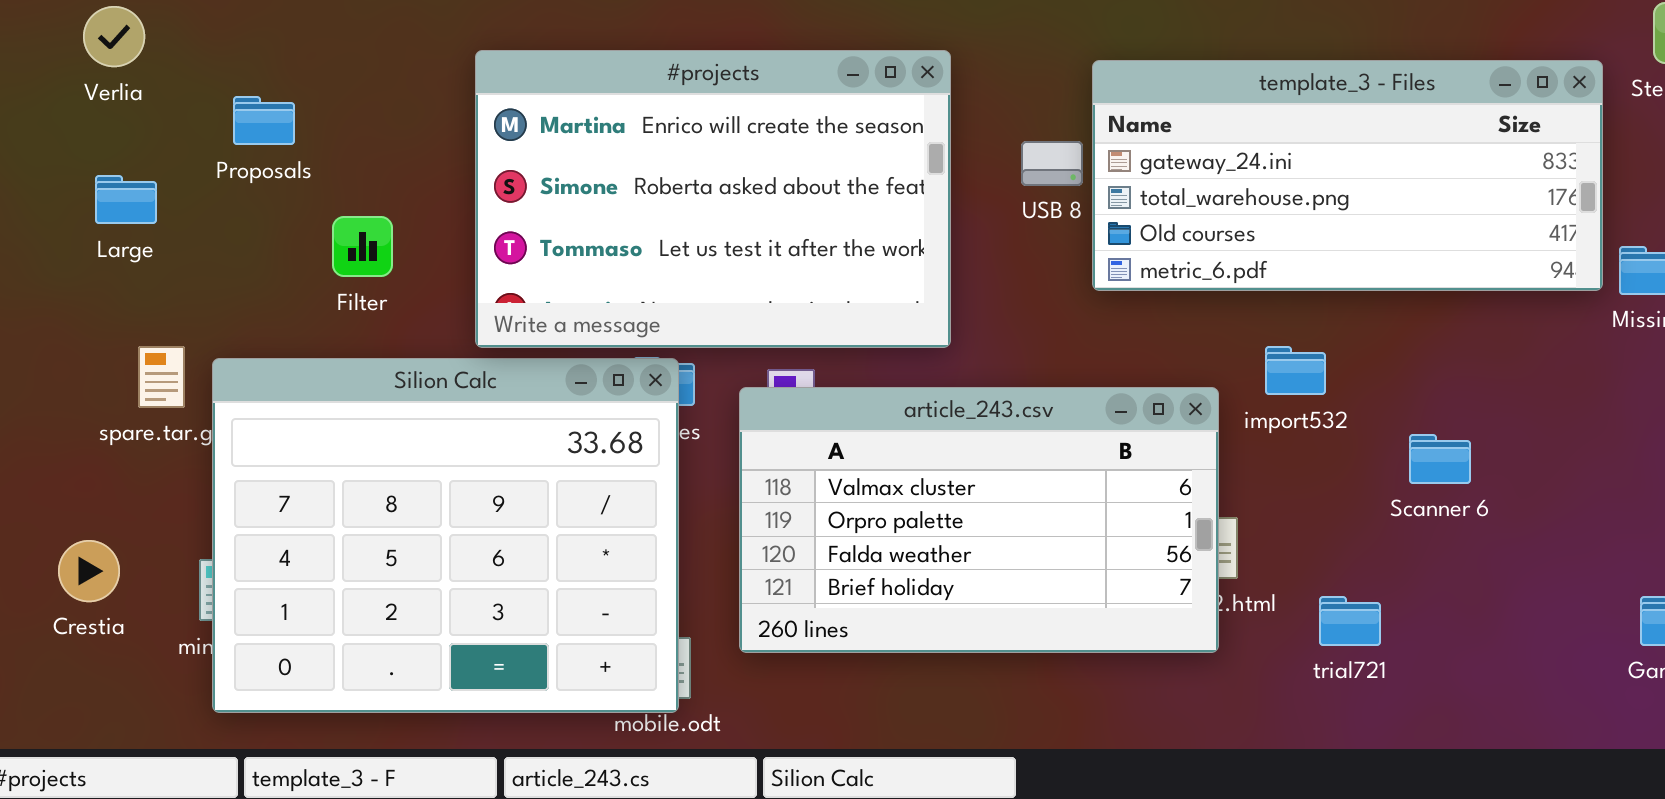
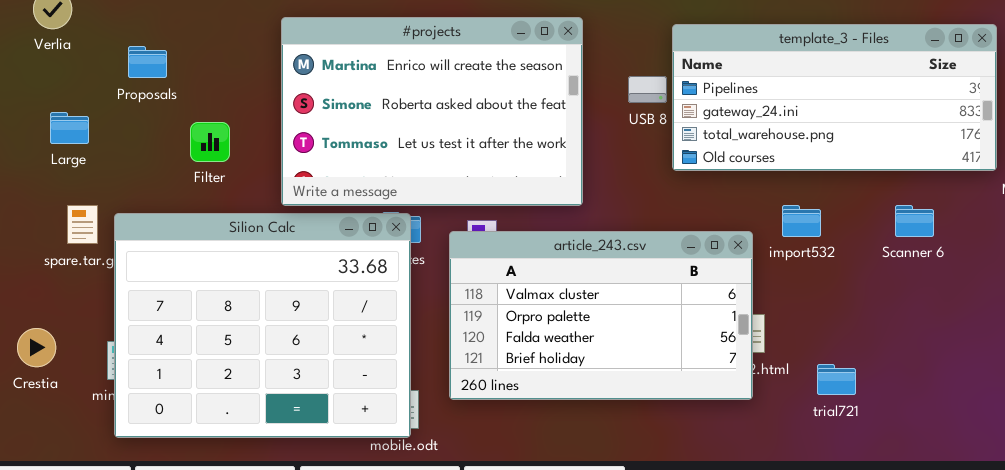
template_3 - Files: [1092,60,1603,291] -> [672,24,997,171], scrolled up 1 row
Large: [95,175,157,224] -> [50,112,89,144], moved
Scanner 6: [1409,434,1471,484] -> [895,205,934,237], moved

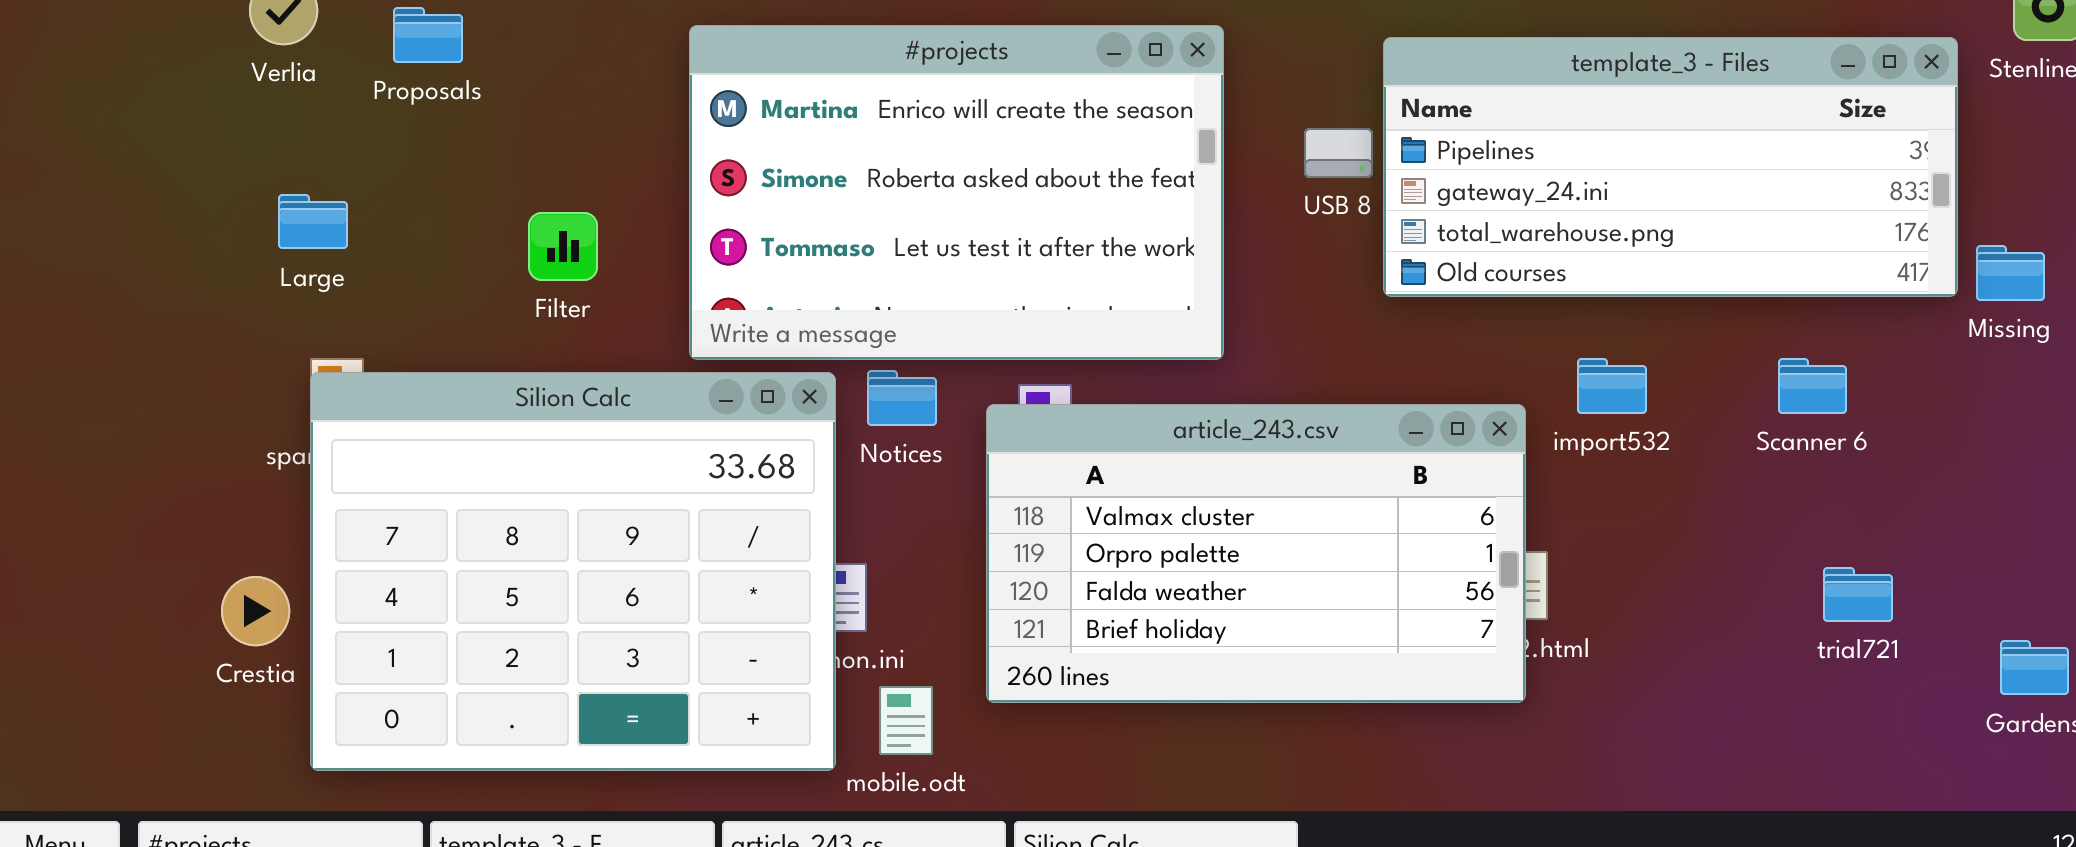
Proposals: [128,46,167,78] -> [393,7,463,63], moved
Silion Calc: [114,213,411,438] -> [310,372,836,771], moved
trial721: [817,364,856,395] -> [1823,567,1893,622], moved

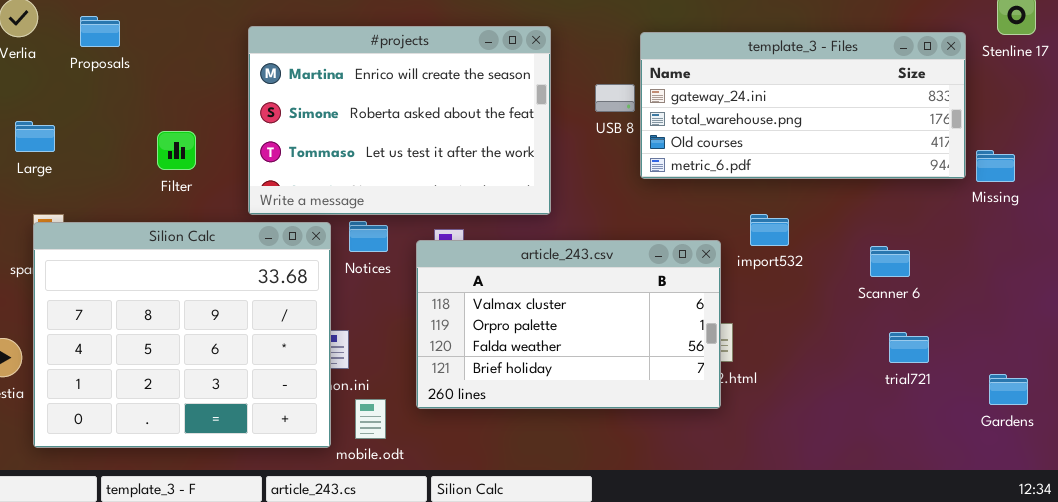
template_3 - Files: [1383,37,1958,297] -> [640,32,966,179], scrolled down 1 row
Scanner 6: [1778,358,1847,414] -> [870,246,910,277], moved

